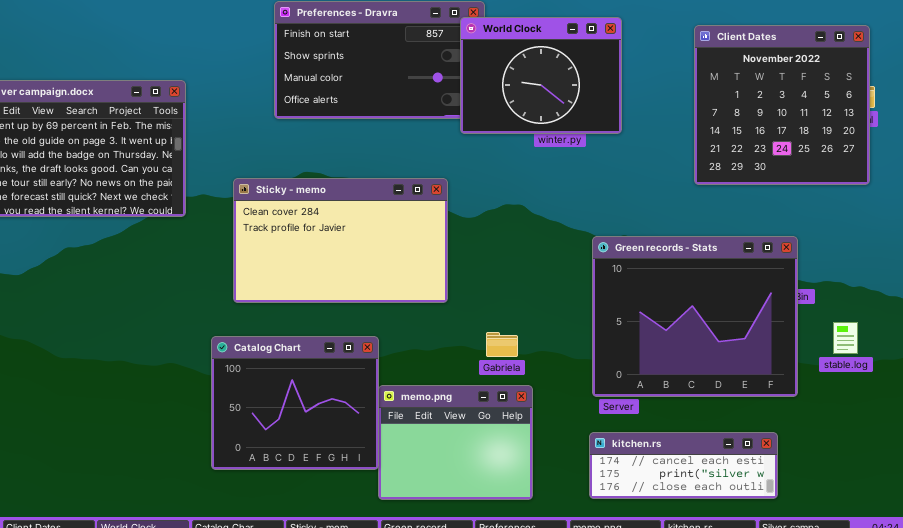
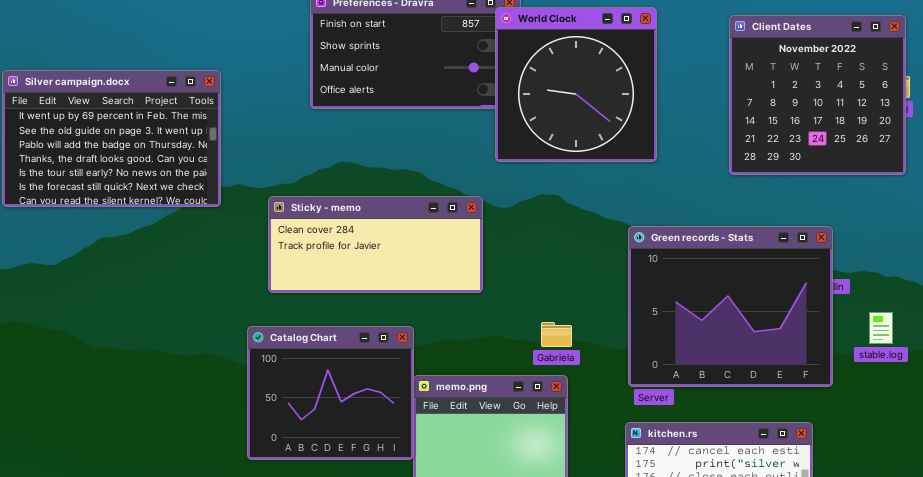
World Clock: [460,17,622,134] -> [495,7,657,162], resized
Sticky - memo: [233,178,448,303] -> [268,196,483,293], resized
Gabriela: [486,332,518,357] -> [541,322,572,347], moved

